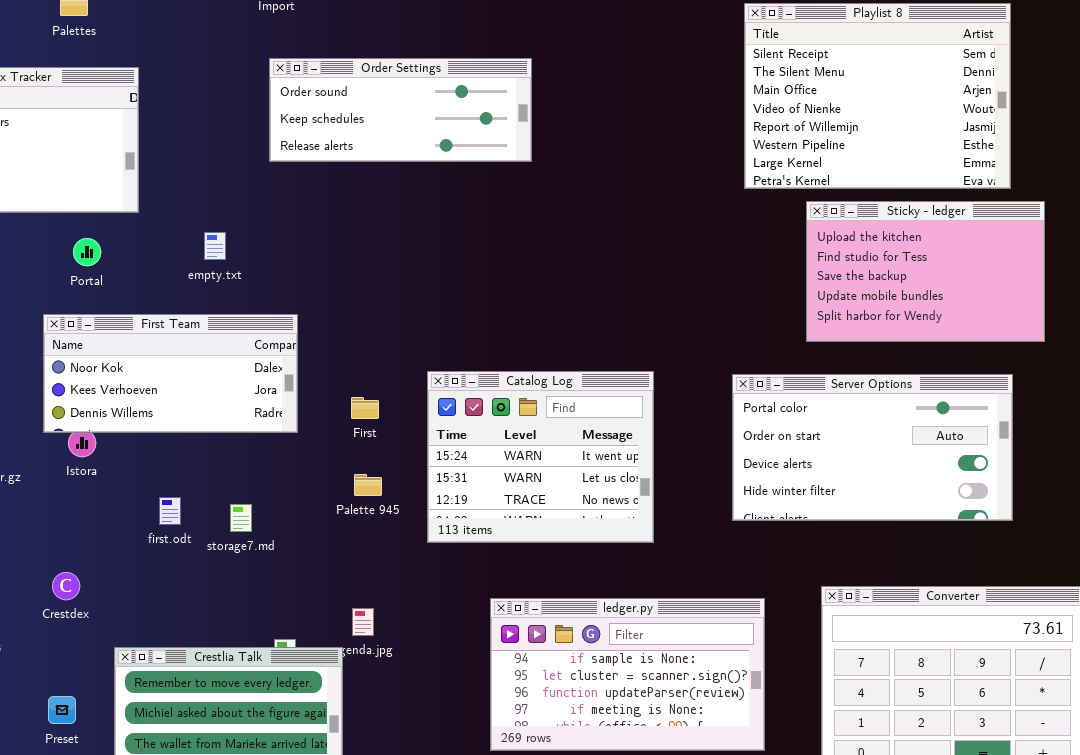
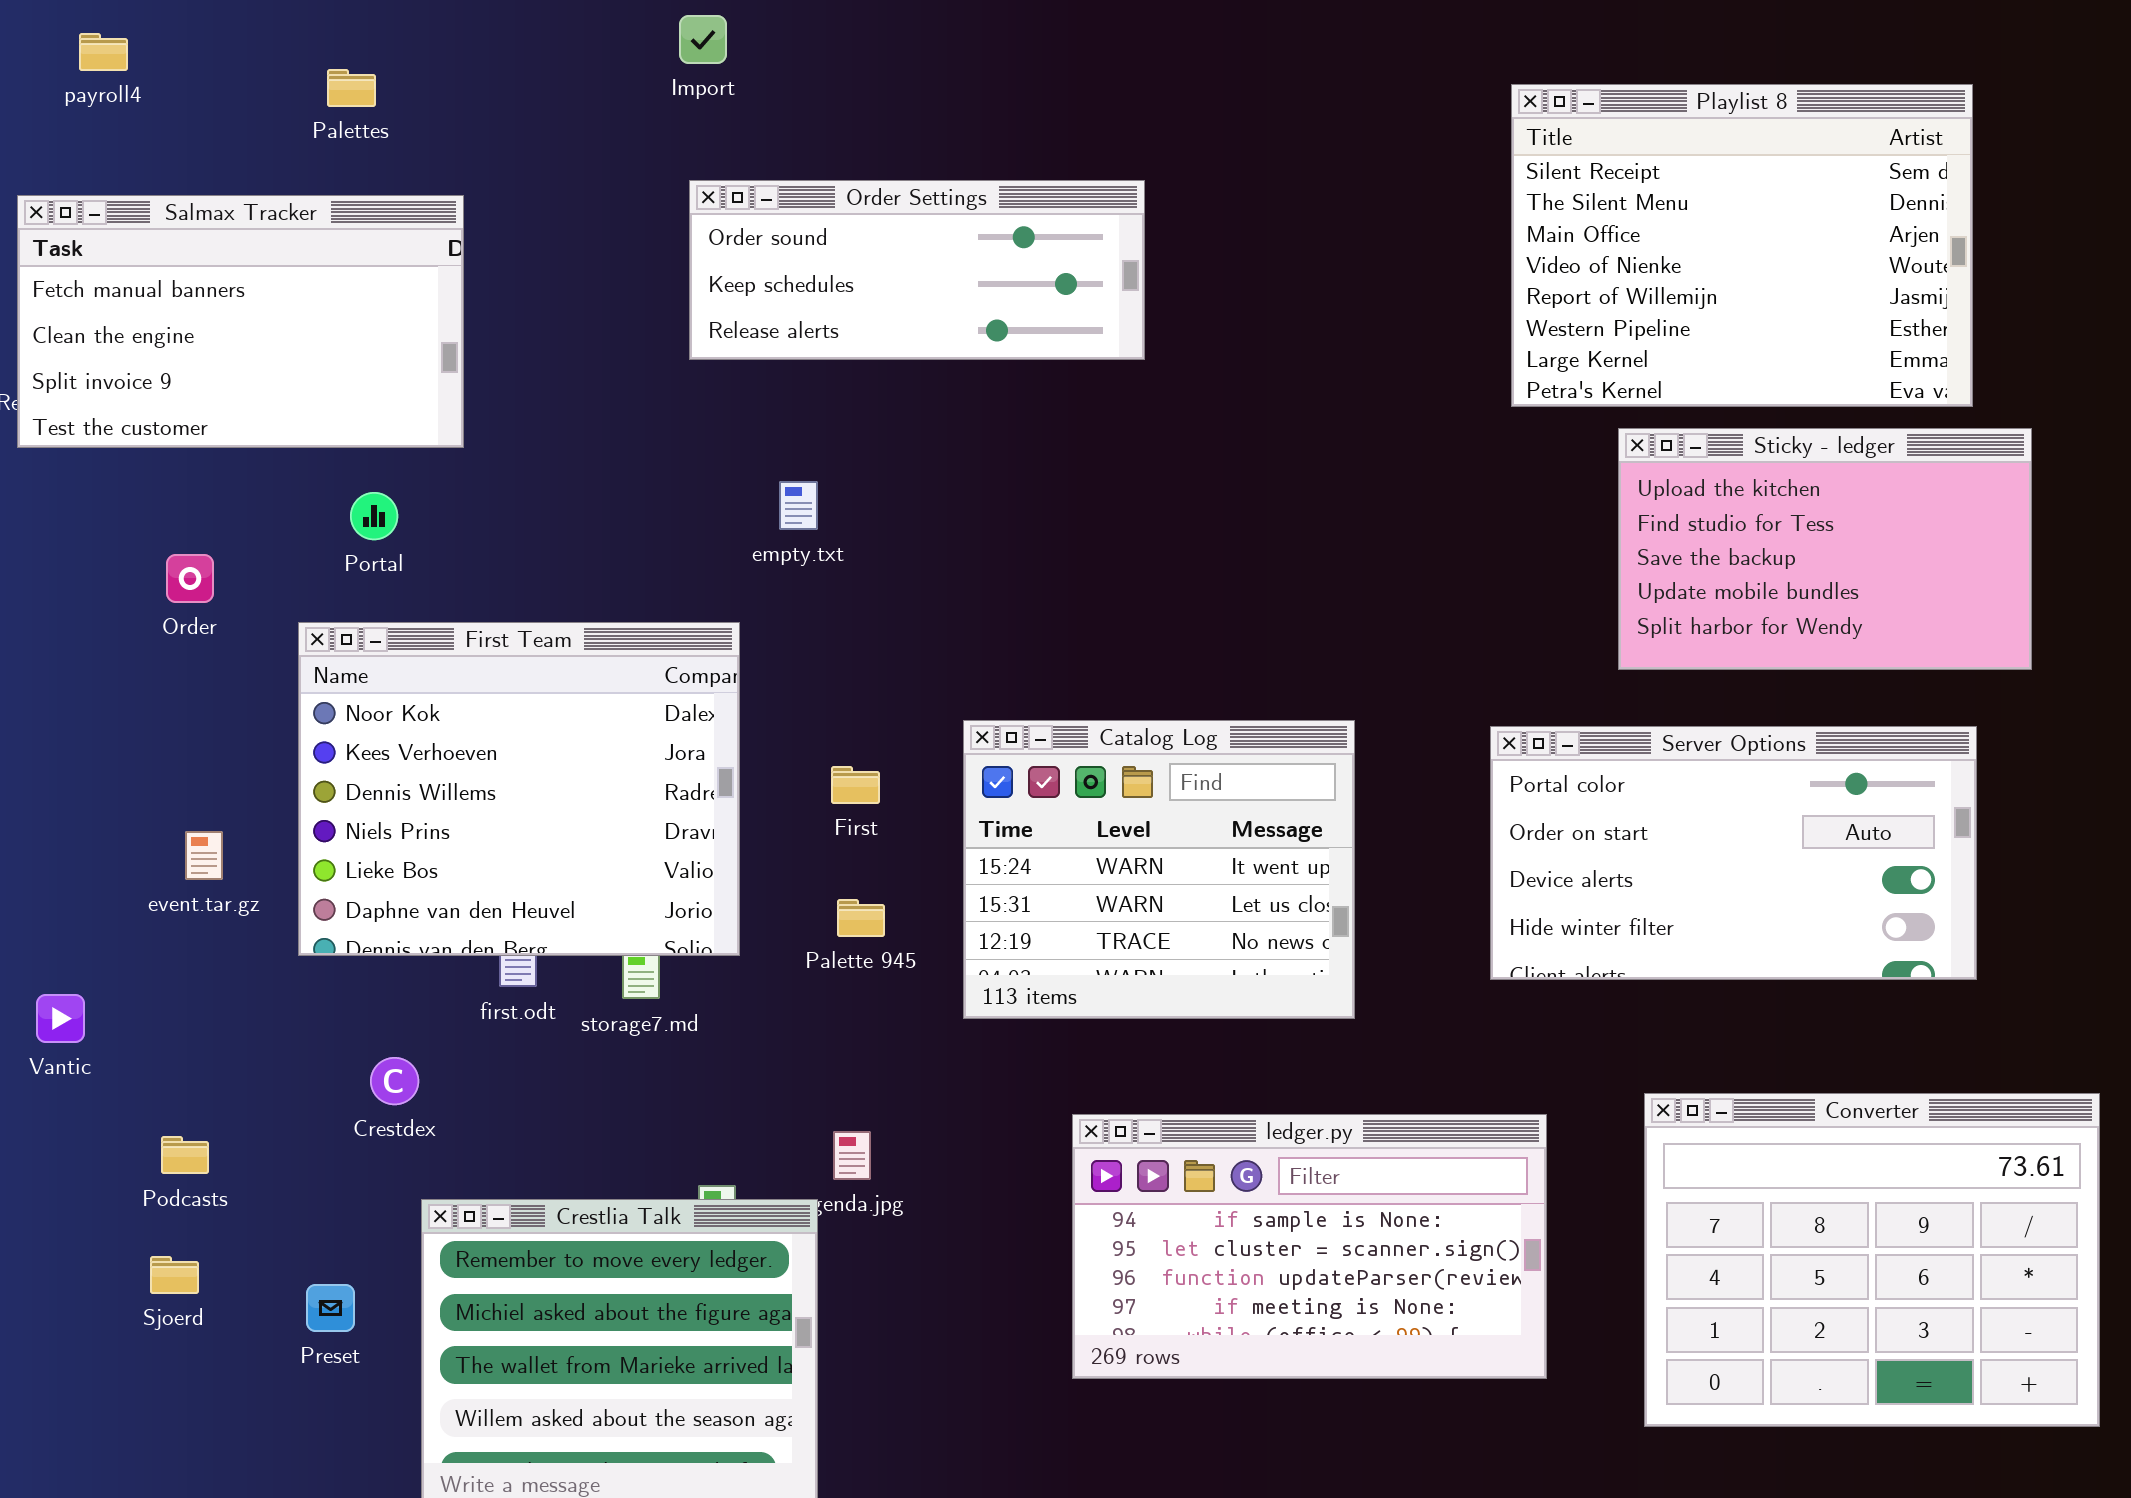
empty.txt: [204,232,226,260] -> [779,481,818,530], moved
First Team: [43,314,298,433] -> [298,622,740,956], resized
Crestdex: [52,572,80,600] -> [370,1057,419,1105], moved

